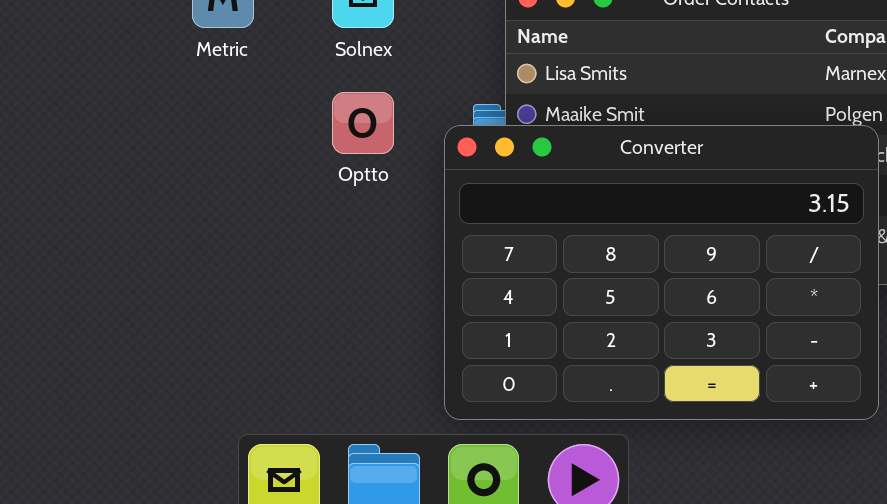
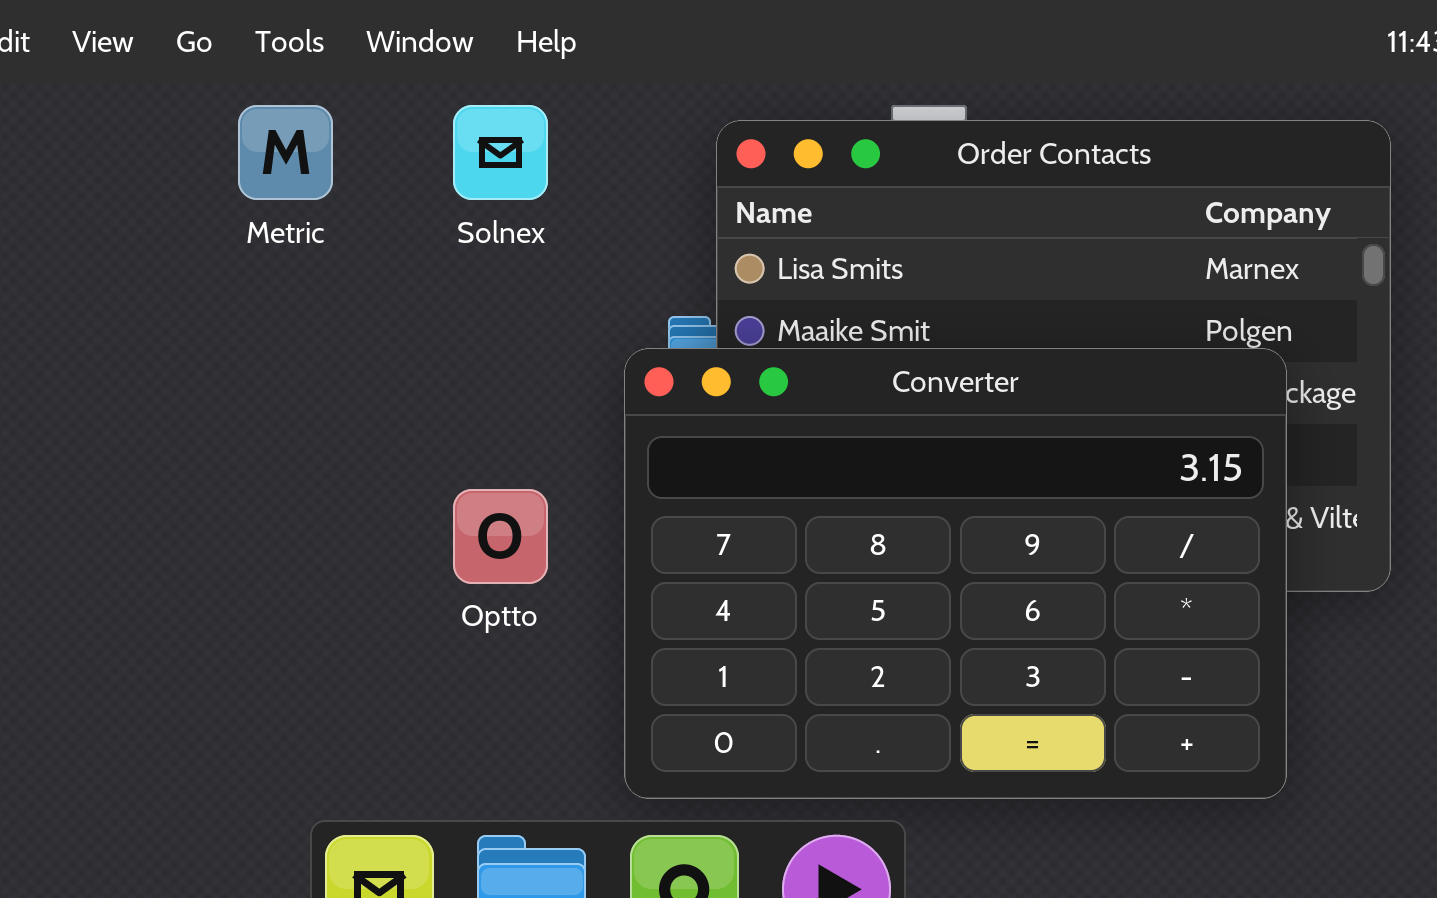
Optto: [332,92,394,154] -> [453,489,548,584], moved

